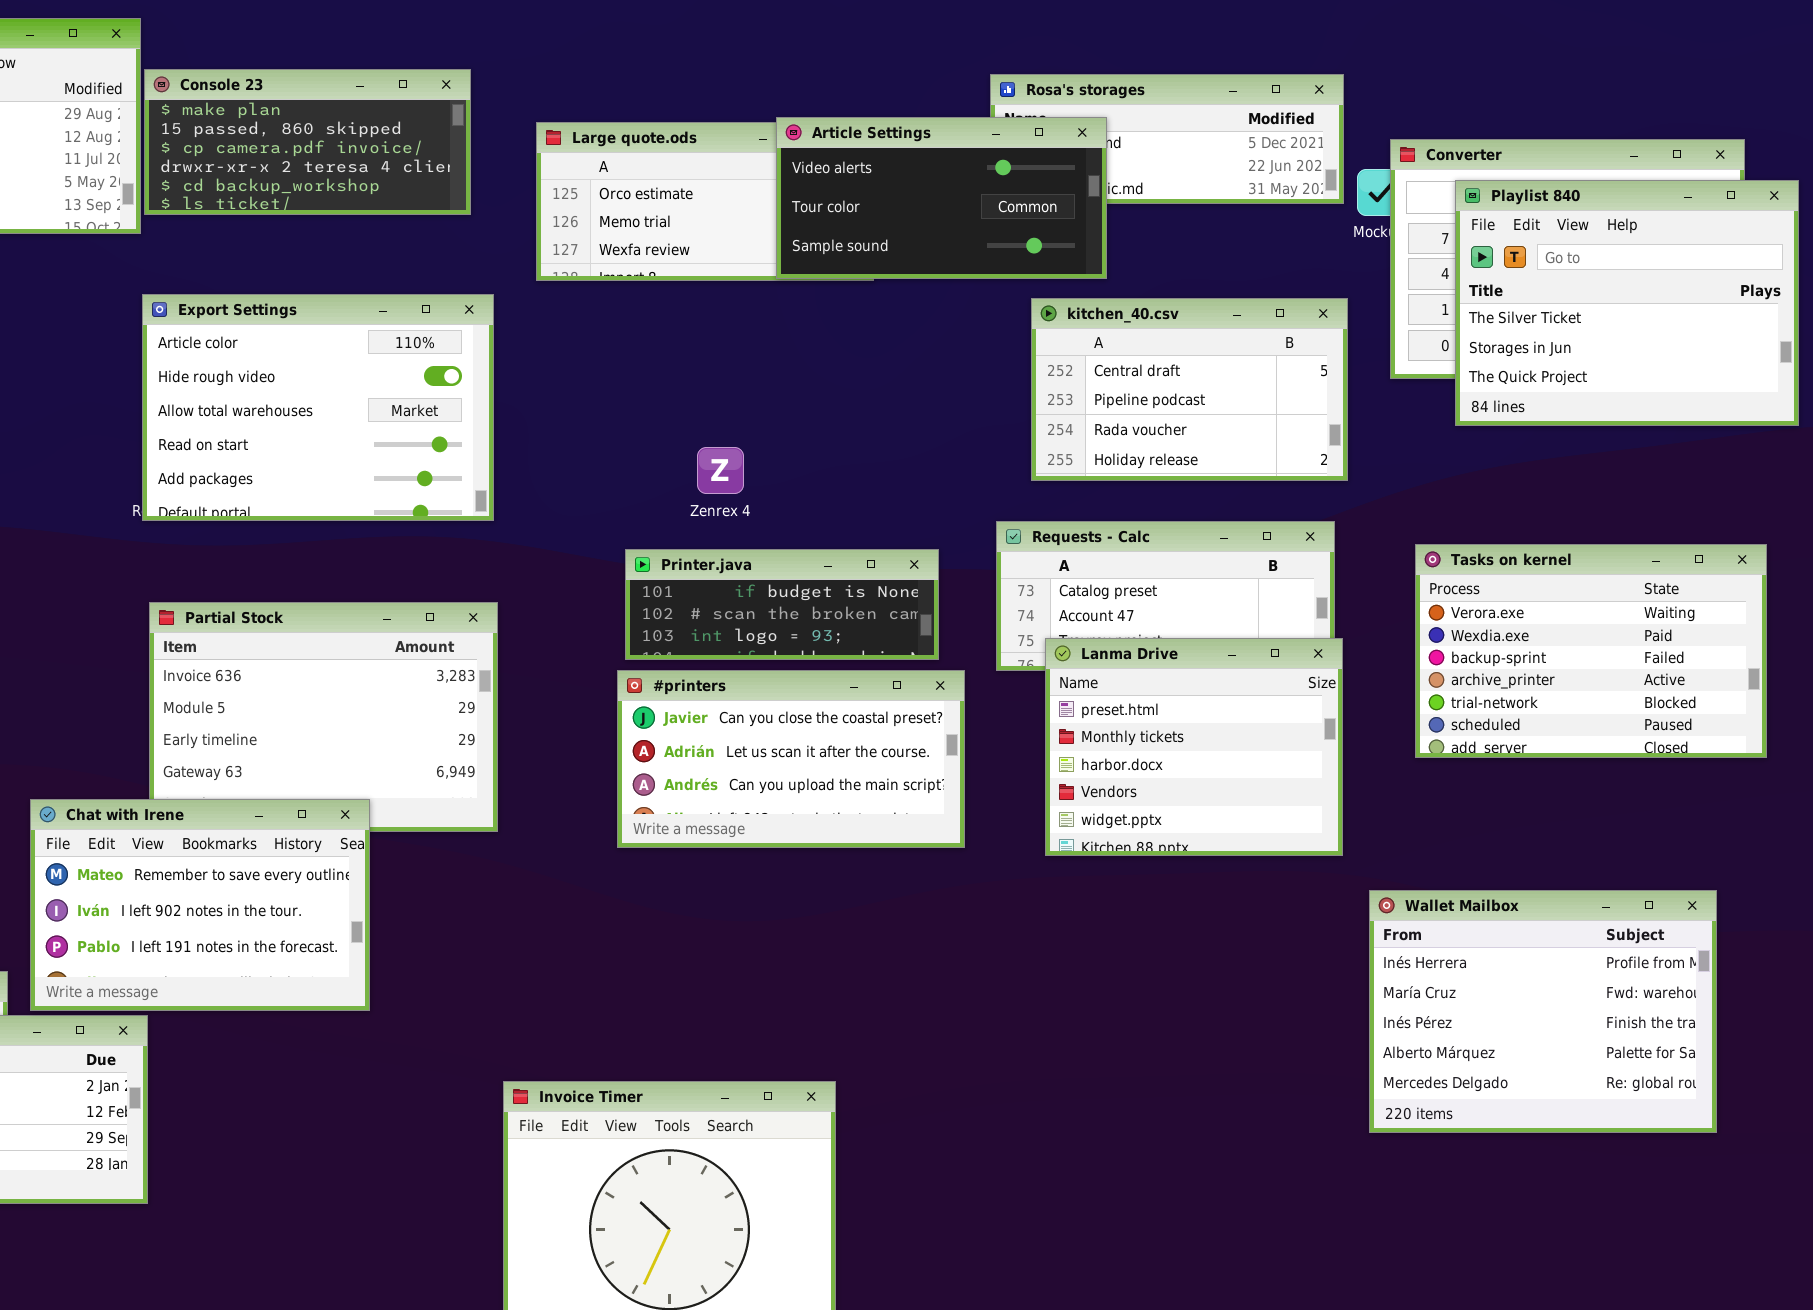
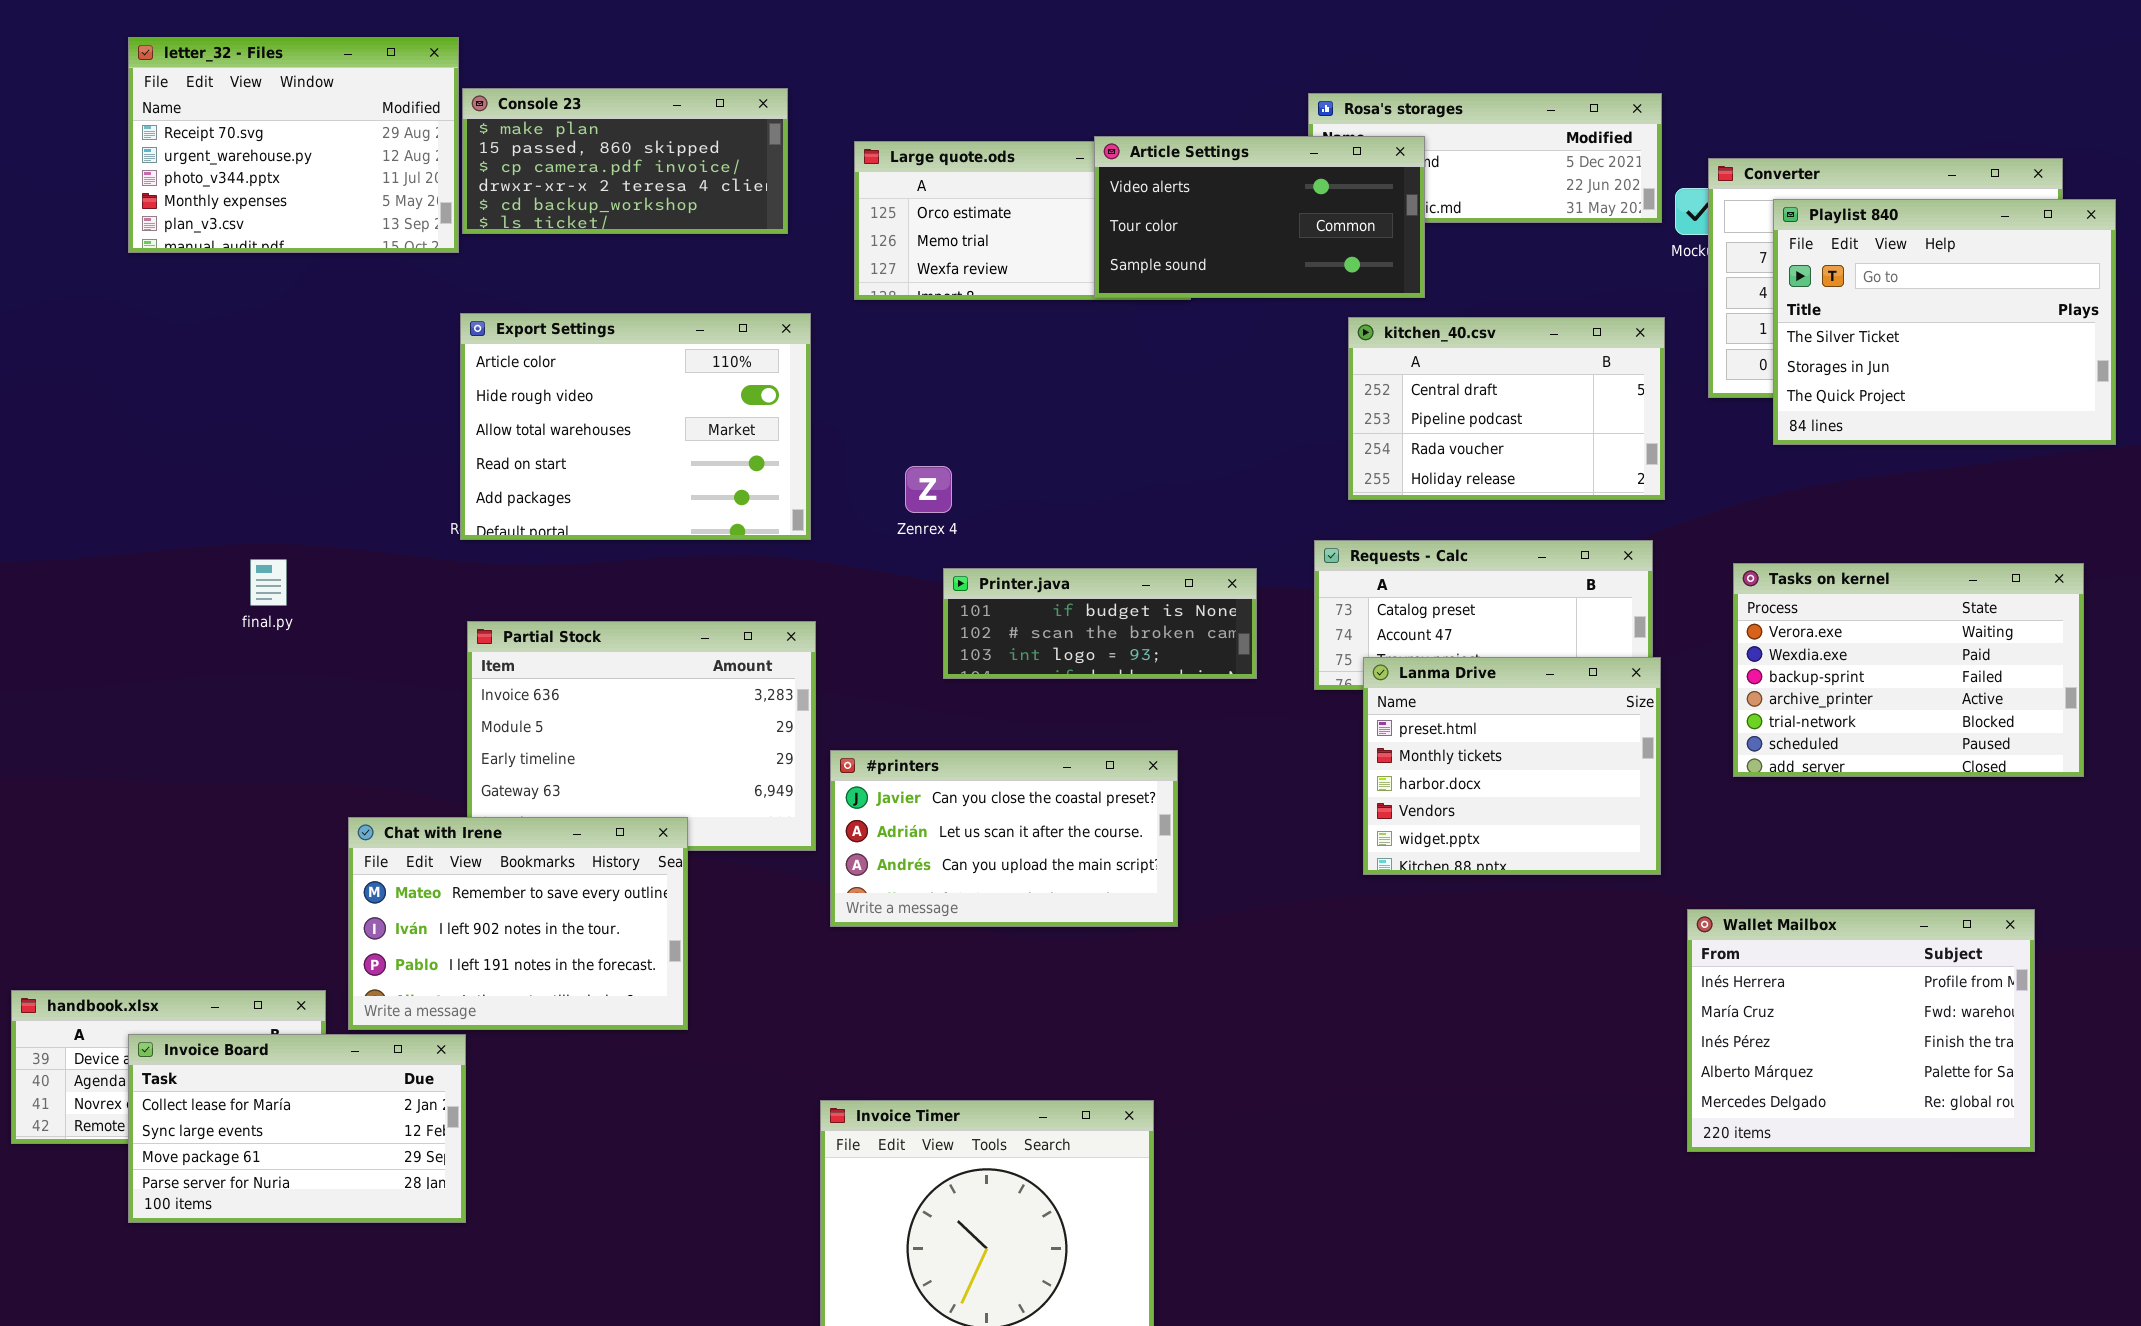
Zenrex 4: [697,447,744,494] -> [905,466,952,513], moved
#printers: [617,670,965,848] -> [830,750,1178,927], moved

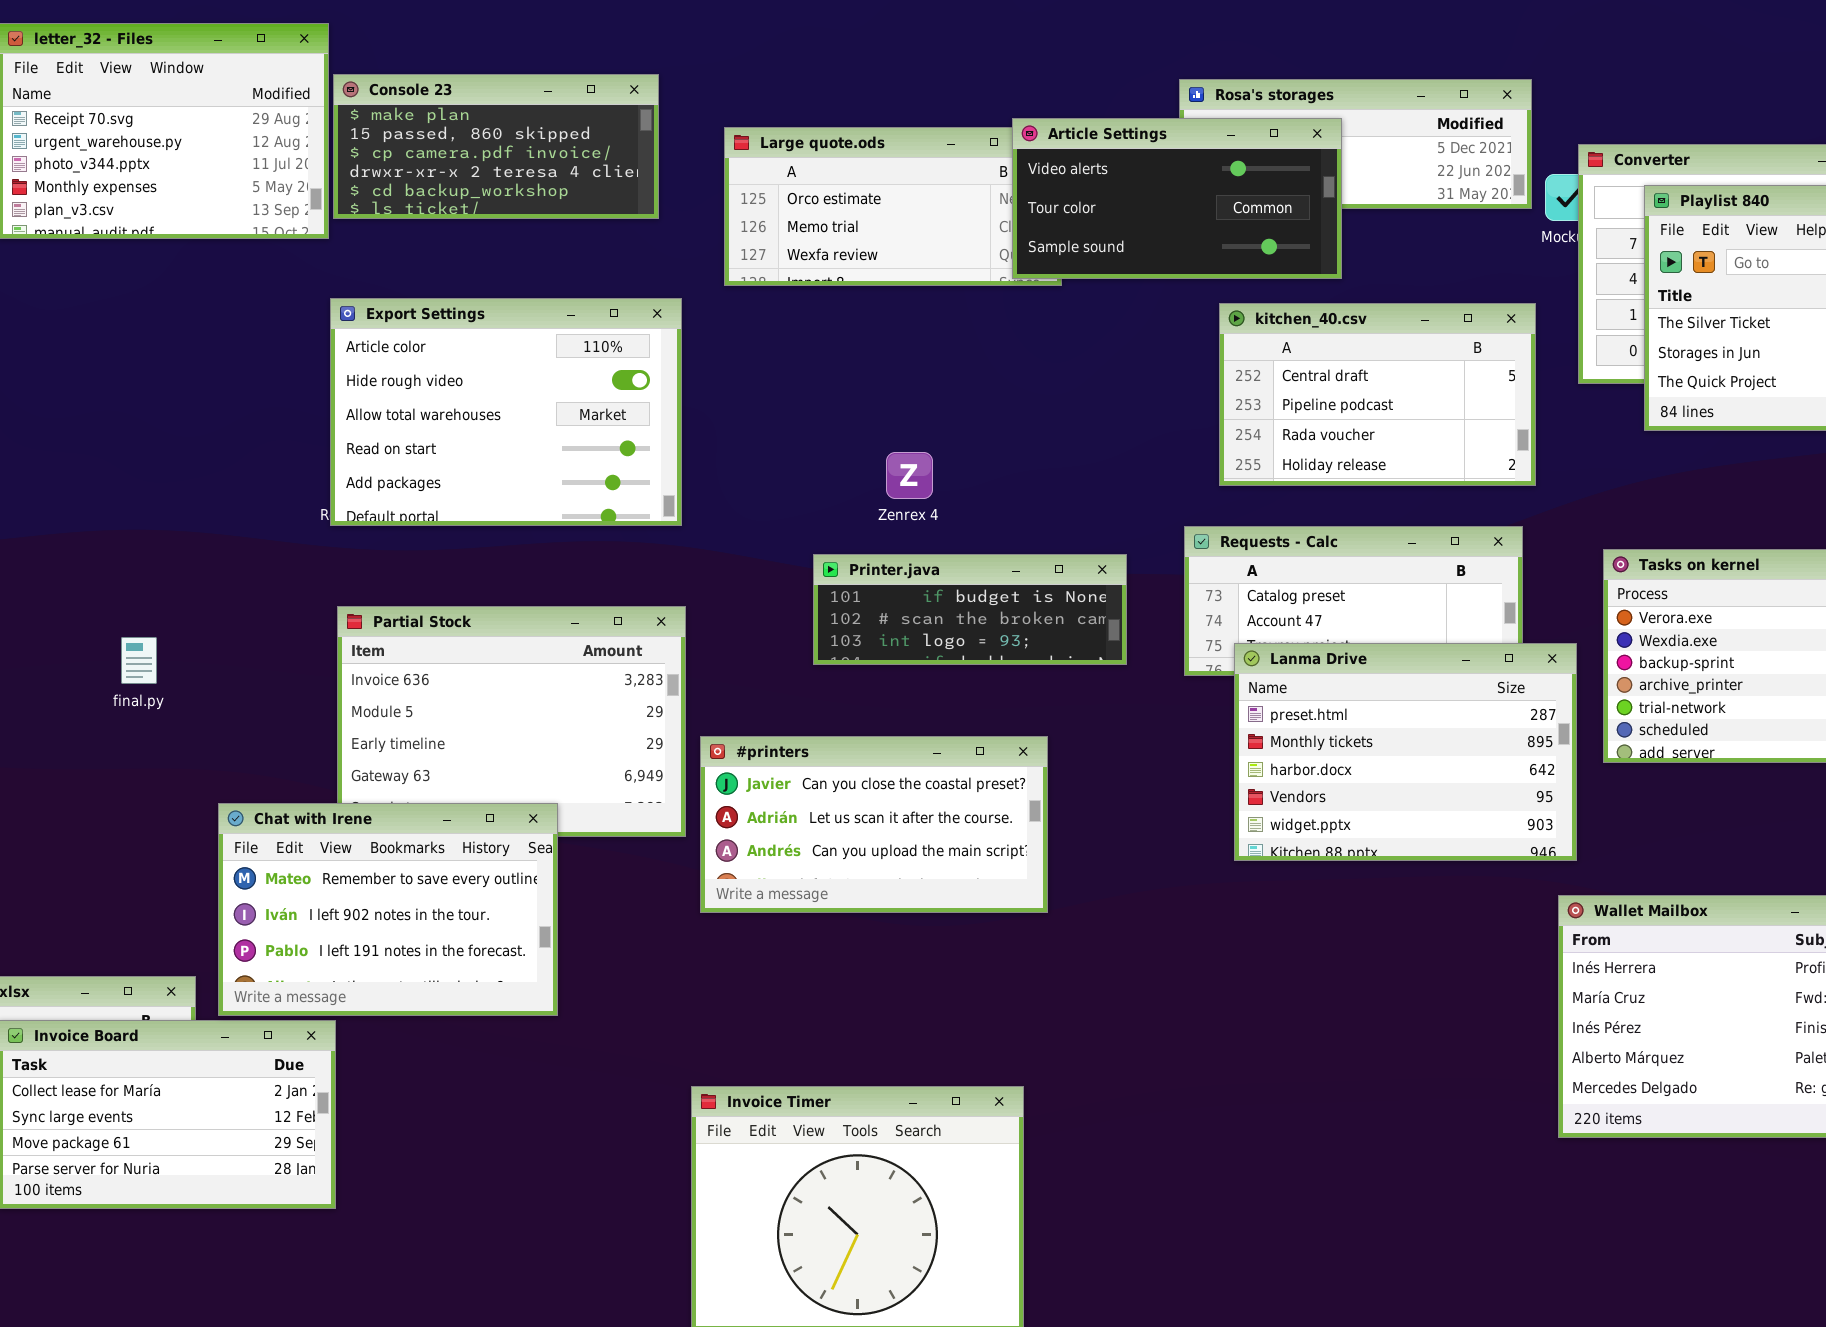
Article Settings: [1094,136,1425,298] -> [1012,118,1342,279], moved
Zenrex 4: [905,466,952,513] -> [886,452,933,499], moved
final.py: [250,559,287,606] -> [121,637,157,684], moved
Lanma Drive: [1363,657,1661,875] -> [1234,643,1577,861], resized

